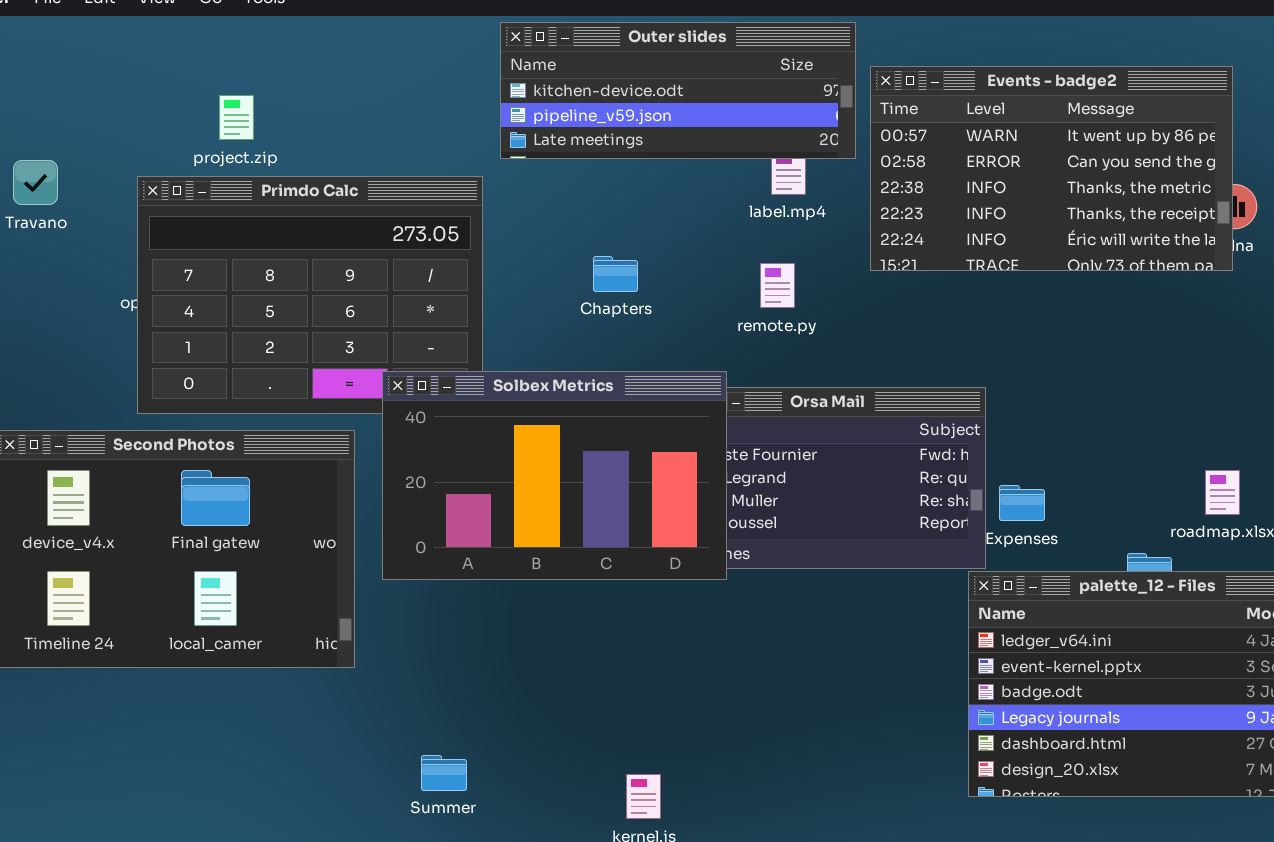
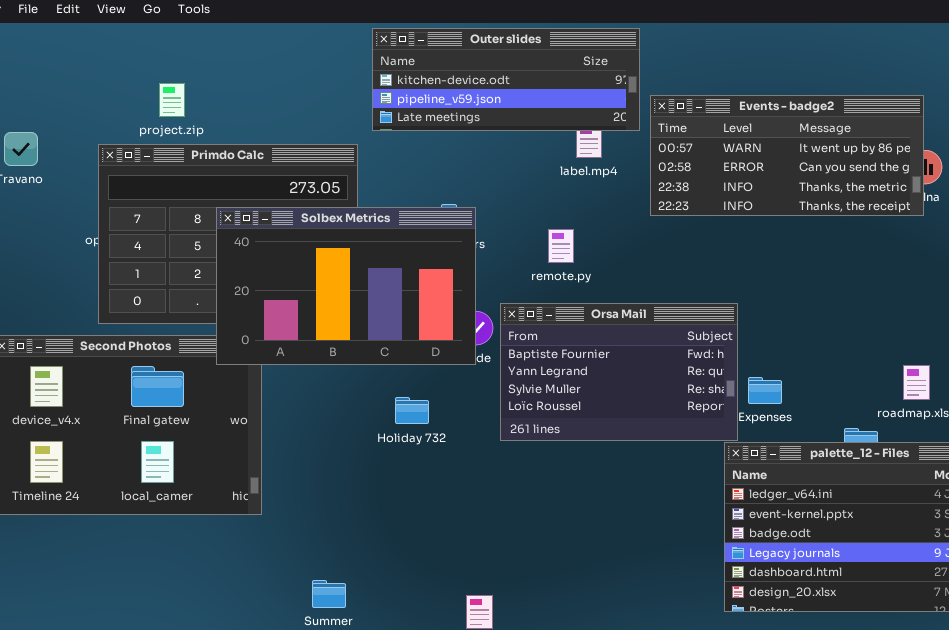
Events - badge2: [870,66,1233,271] -> [650,95,924,216], resized
remote.py: [760,263,795,308] -> [548,229,574,263], moved
Solbex Metrics: [382,371,727,580] -> [216,207,476,365], moved

